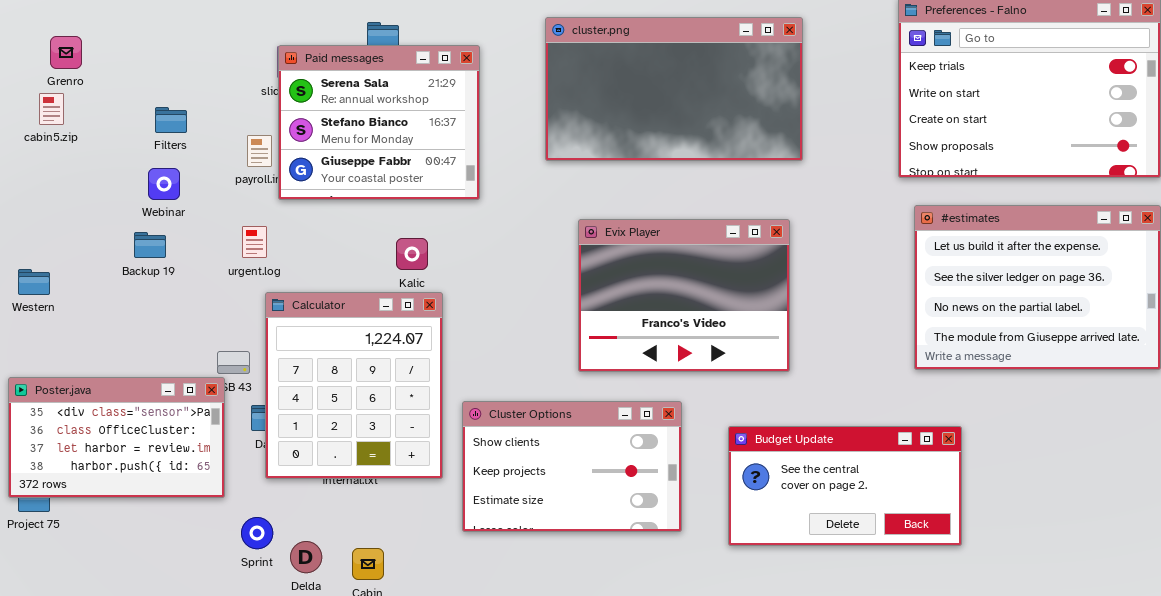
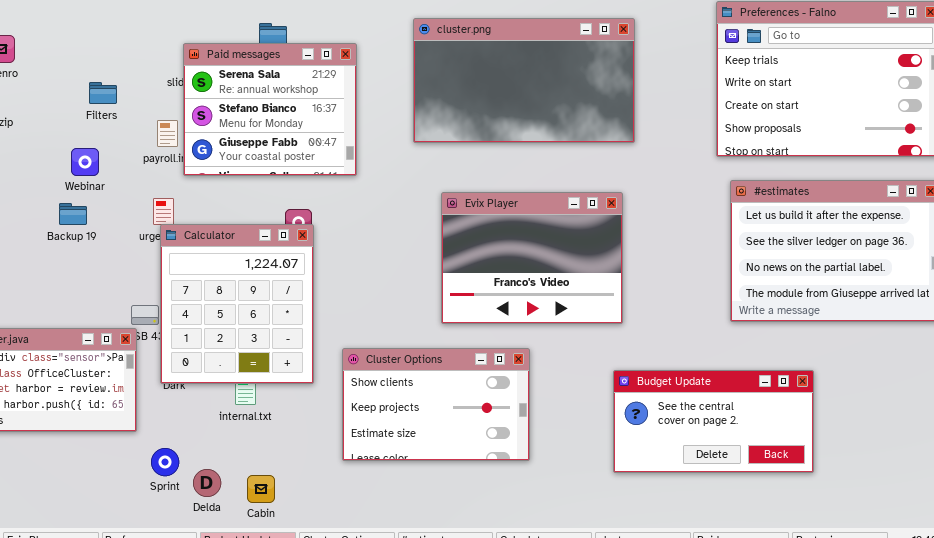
Filters: [155,107,187,133] -> [89,82,117,104], moved
Calculator: [265,292,443,479] -> [160,224,314,384], moved
Budget Update: [728,426,962,546] -> [613,370,814,473], moved

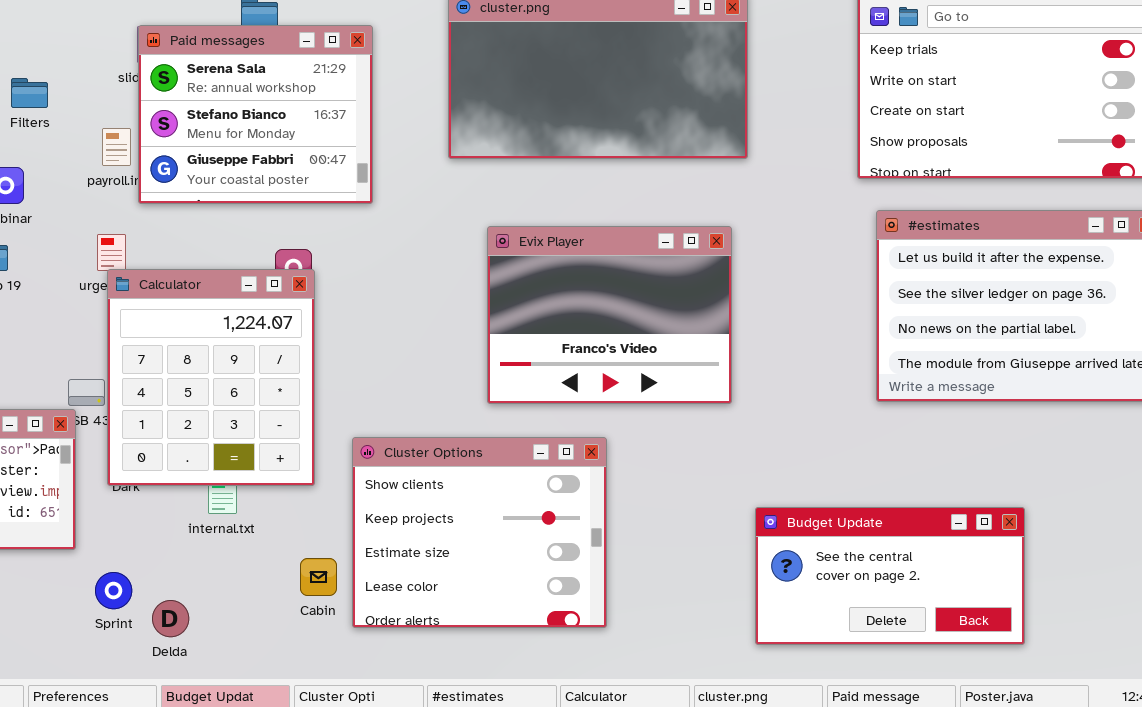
Cluster Options: [342,348,530,461] -> [352,437,607,628], resized
Budget Update: [613,370,814,473] -> [755,507,1025,645], moved
Cabin: [247,475,275,503] -> [300,558,337,596], moved

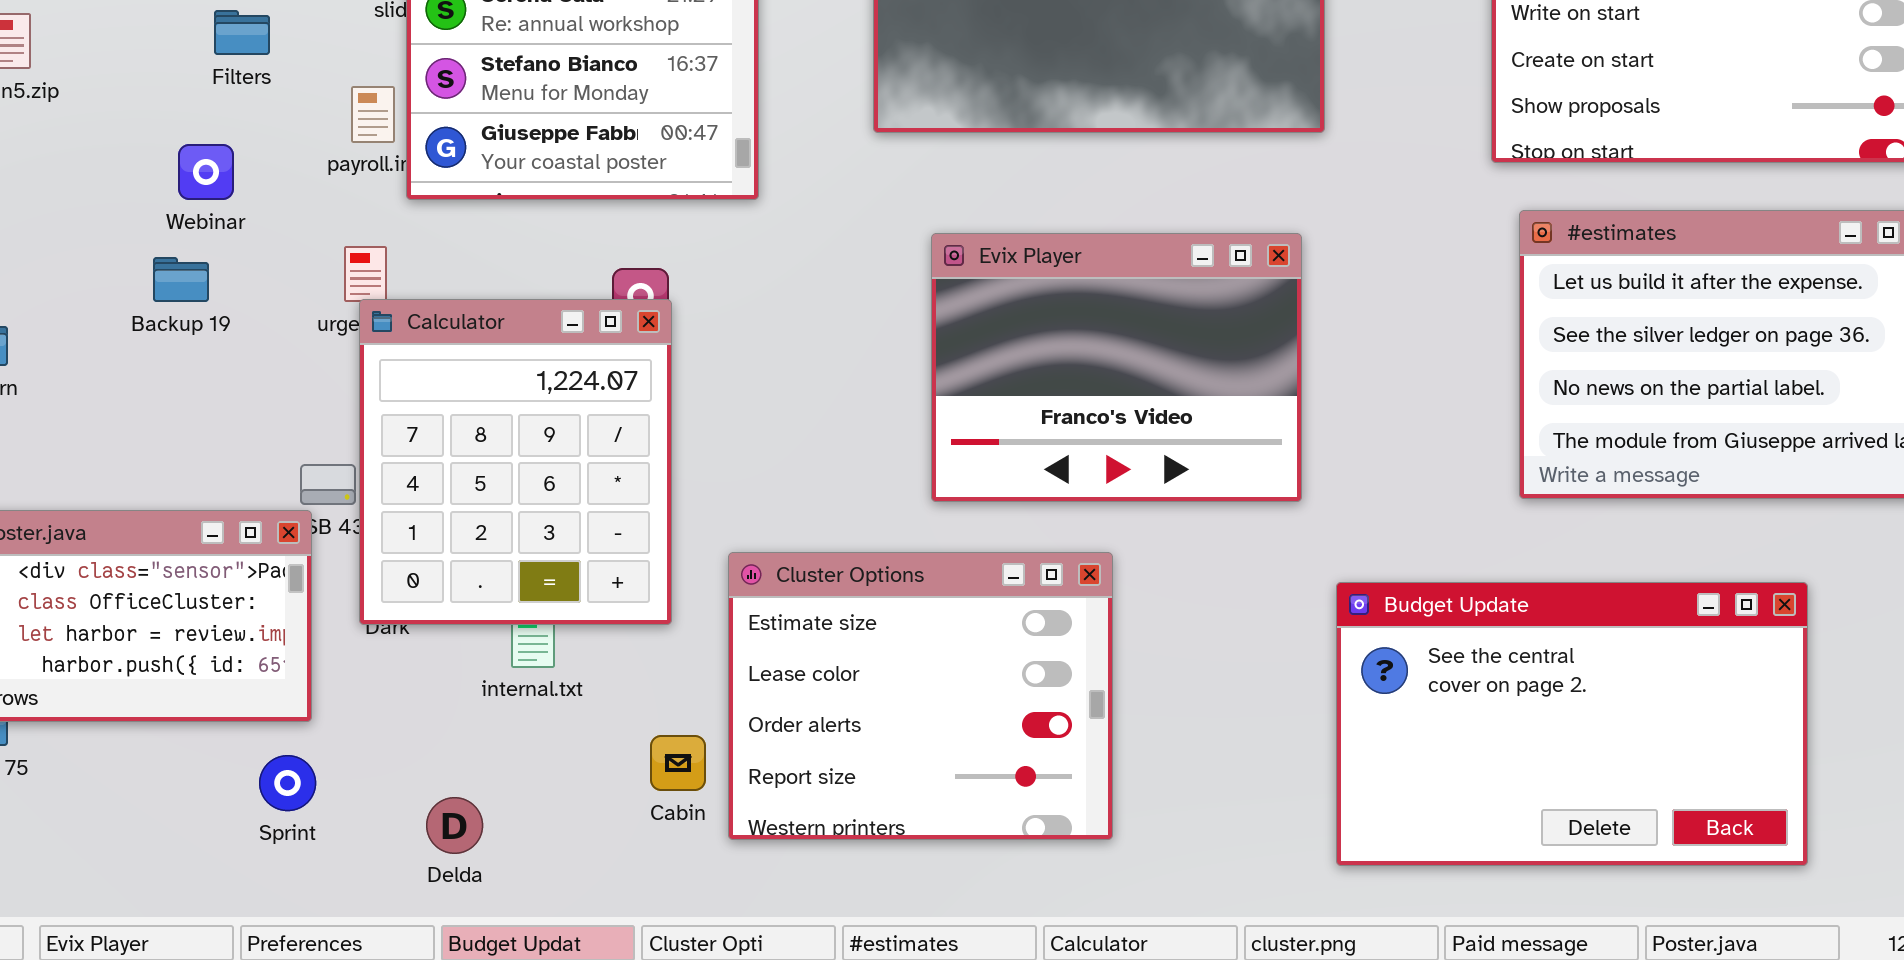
Cluster Options: [352,437,607,628] -> [728,552,1113,840], scrolled down 2 rows
Budget Update: [755,507,1025,645] -> [1336,582,1808,866], resized
Sprint: [95,572,132,609] -> [259,755,316,811], moved

